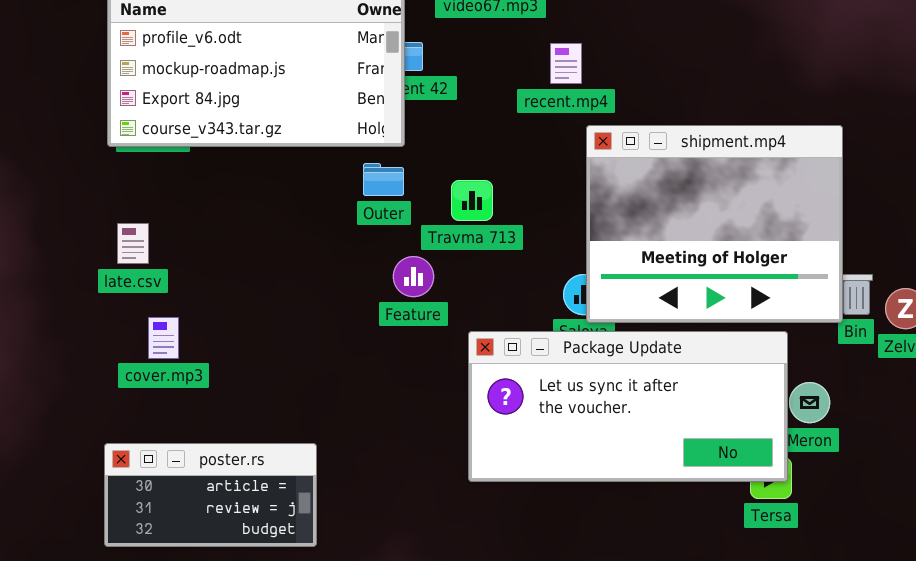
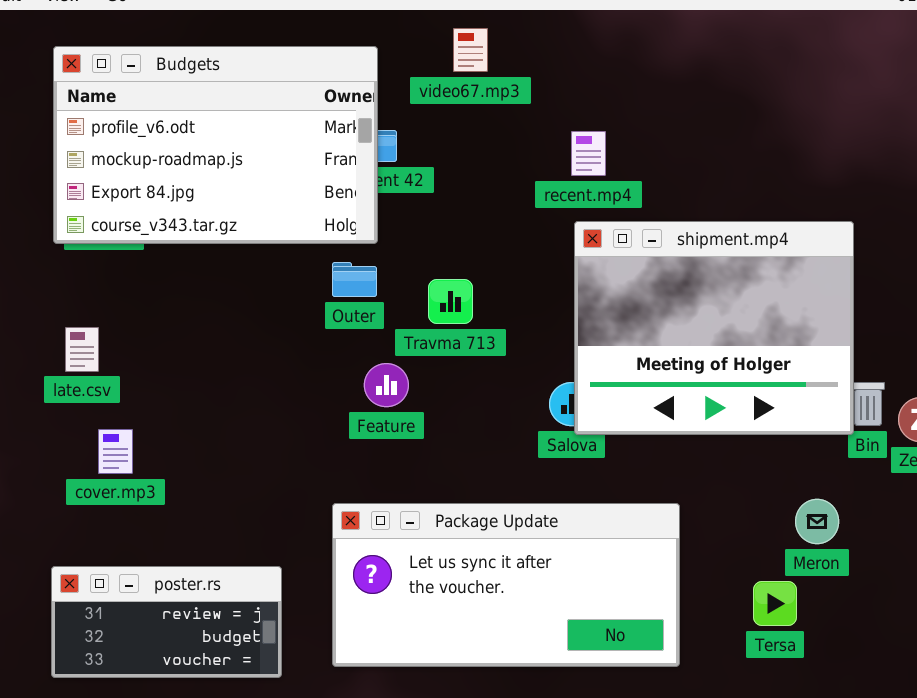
recent.mp4: [550,43,582,84] -> [571,131,606,176], moved
Package Update: [468,331,788,482] -> [332,503,680,667], moved
poster.rs: [104,443,317,547] -> [51,566,282,678], scrolled down 1 row

